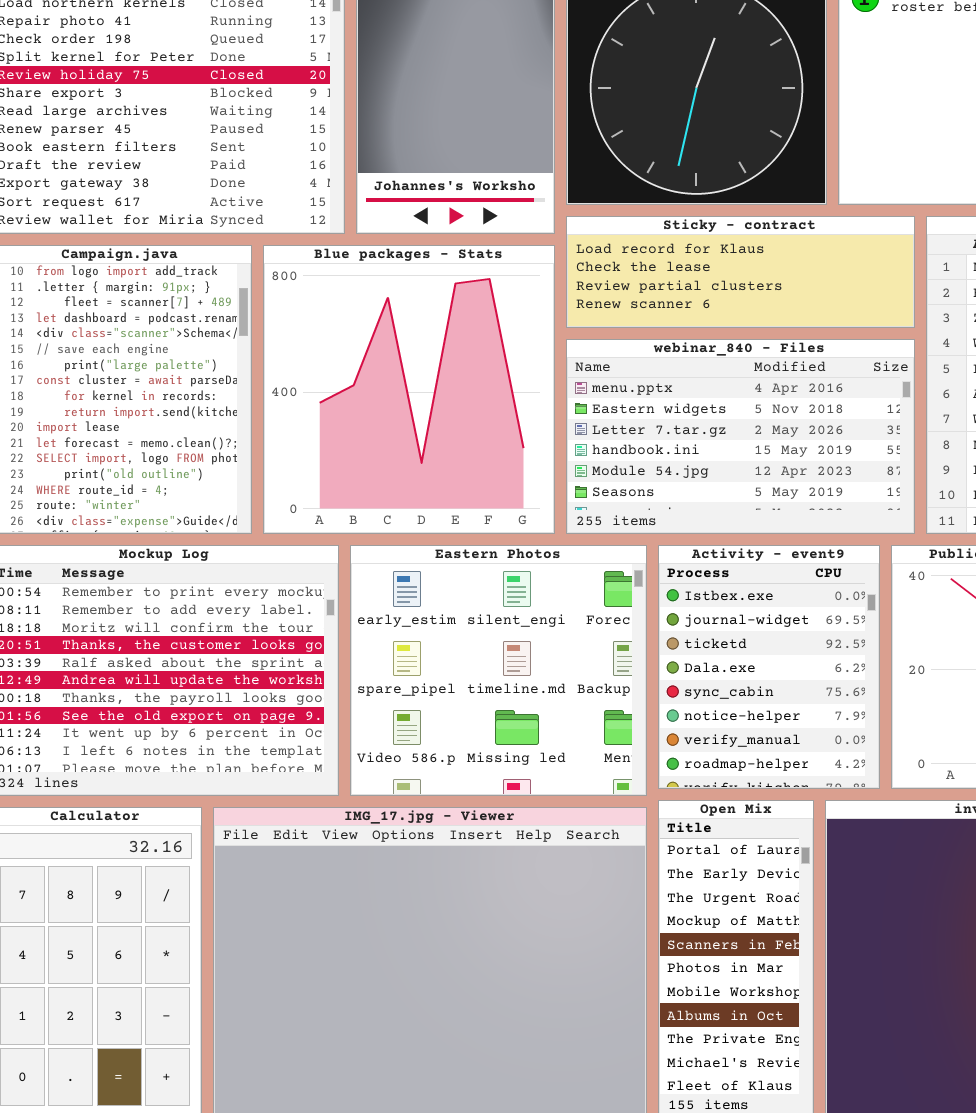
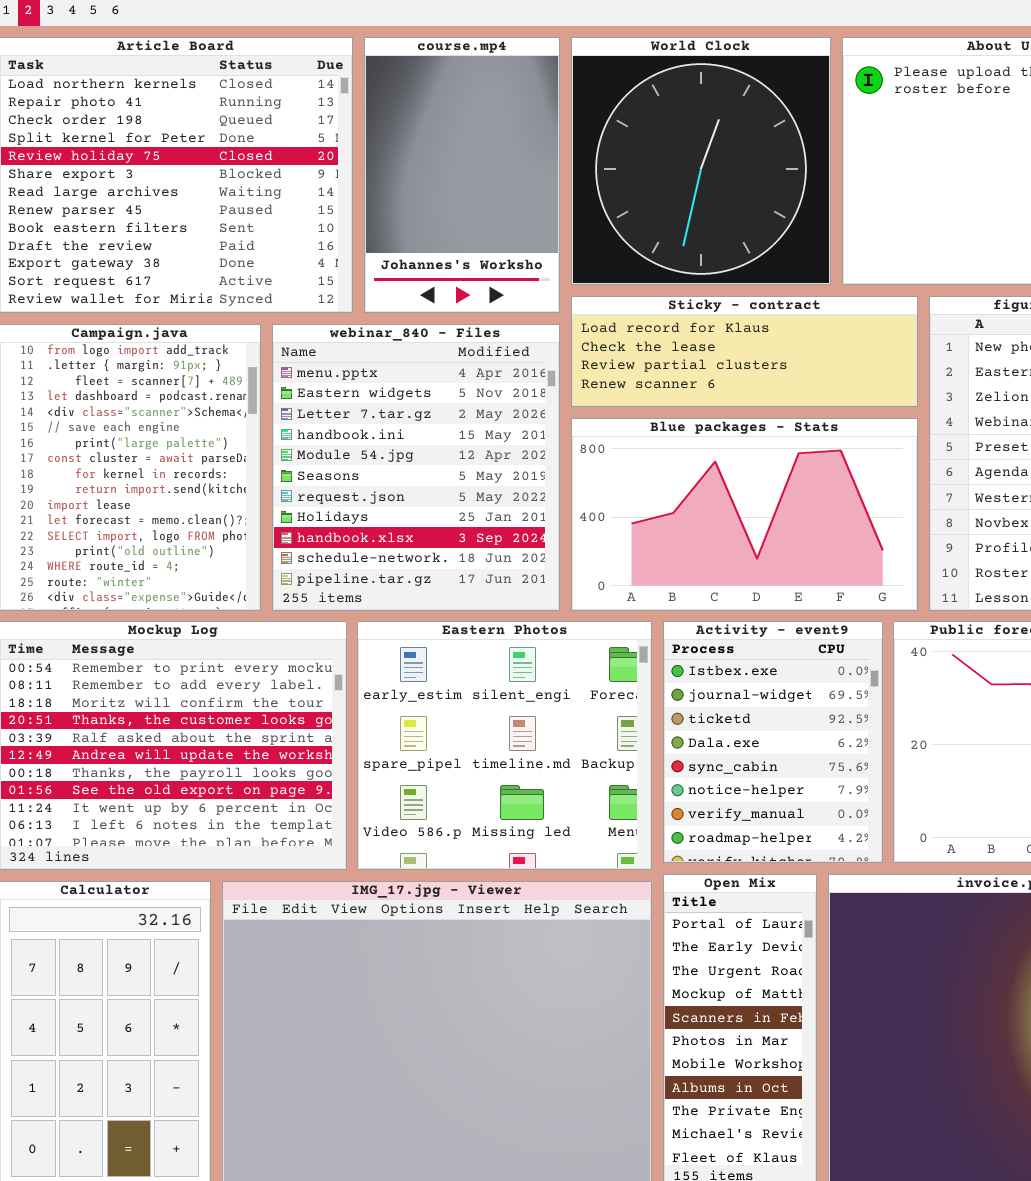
Blue packages - Stats: [263,245,555,534] -> [571,418,918,611], moved, resized
webinar_840 - Files: [566,339,915,534] -> [272,324,560,611], moved, resized

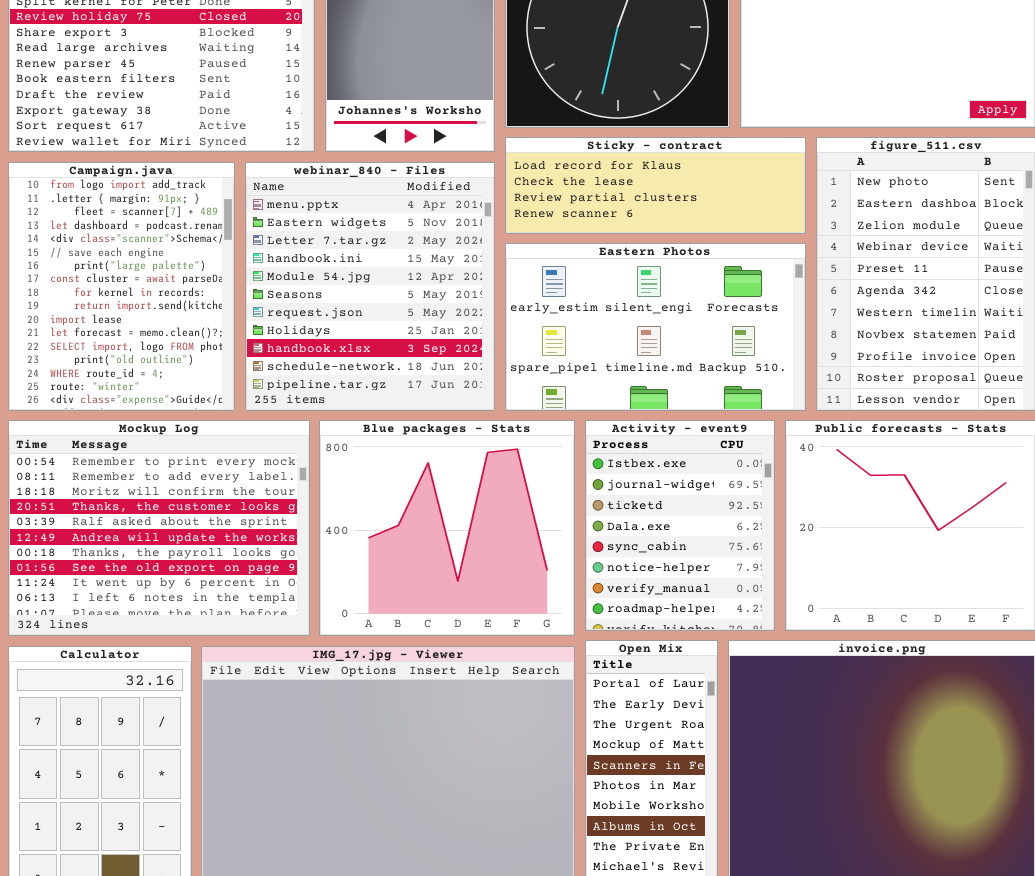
Blue packages - Stats: [571,418,918,611] -> [319,420,575,636], moved, resized
Eastern Photos: [357,621,652,870] -> [505,243,806,411], moved, resized

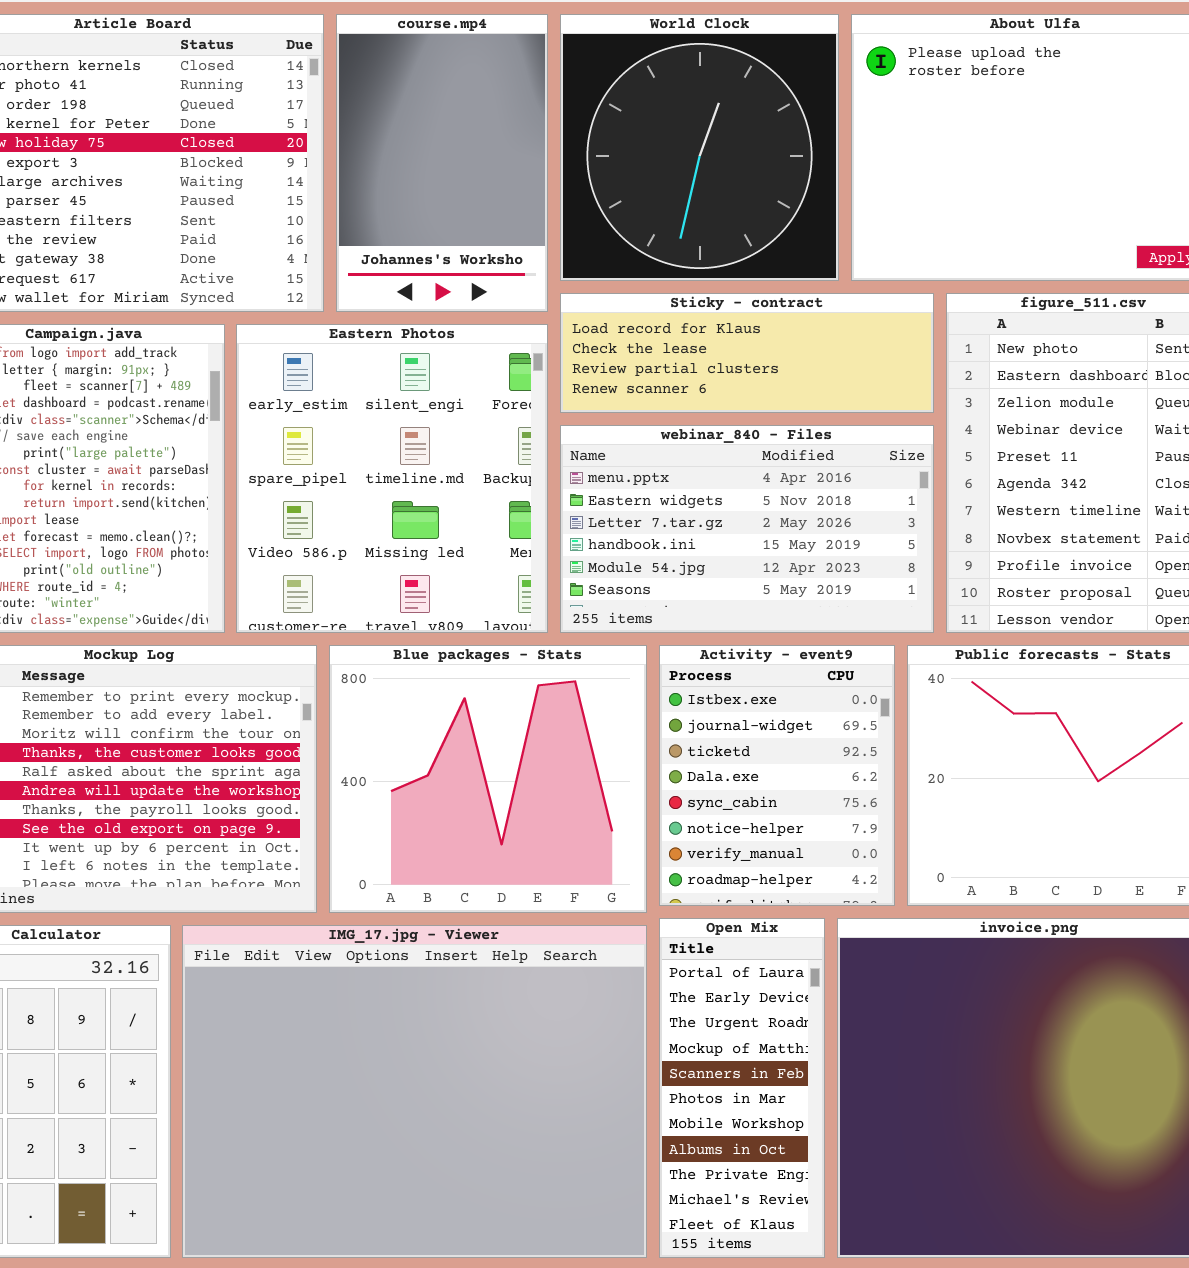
webinar_840 - Files: [245,162,495,411] -> [560,425,934,633], moved, resized
Eastern Photos: [505,243,806,411] -> [236,324,548,633], moved, resized

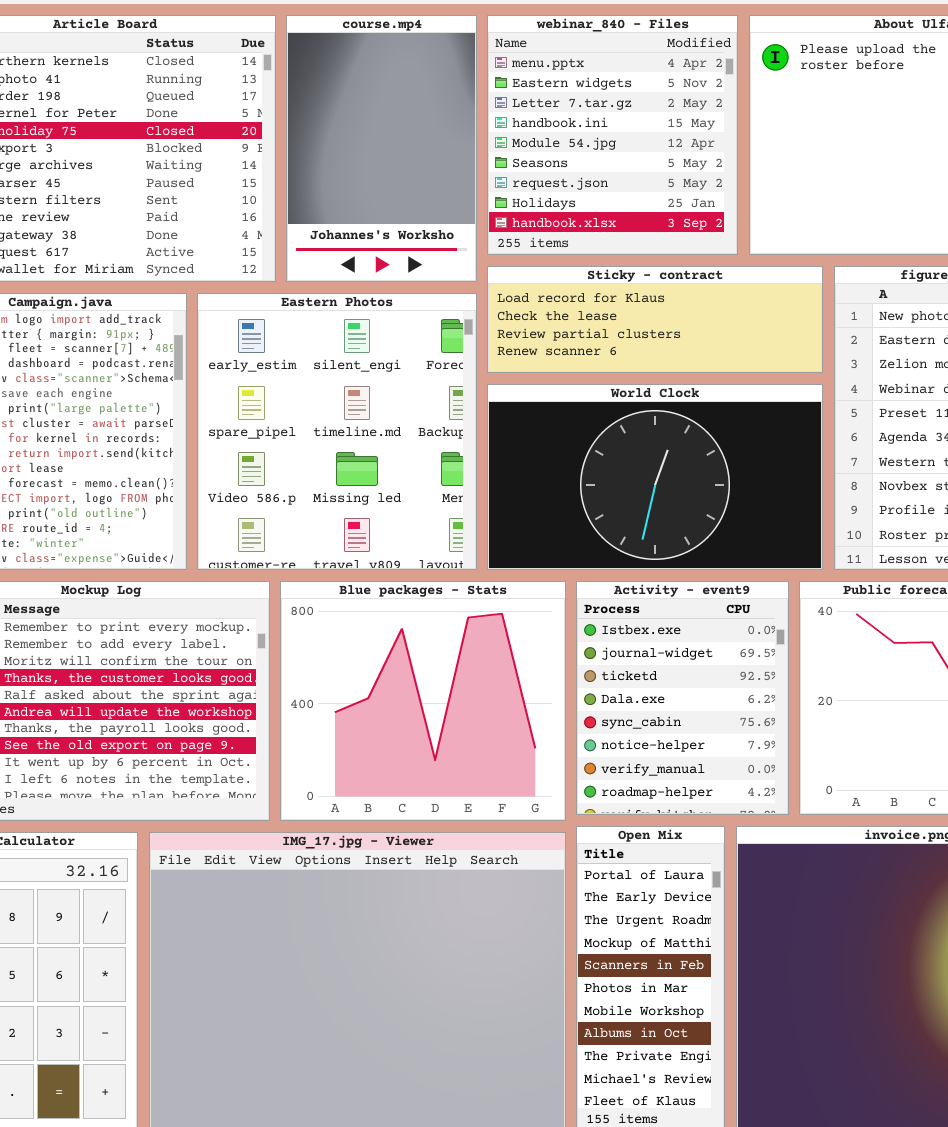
World Clock: [560,14,839,281] -> [487,384,823,570], moved, resized
webinar_840 - Files: [560,425,934,633] -> [487,15,738,255], moved, resized

